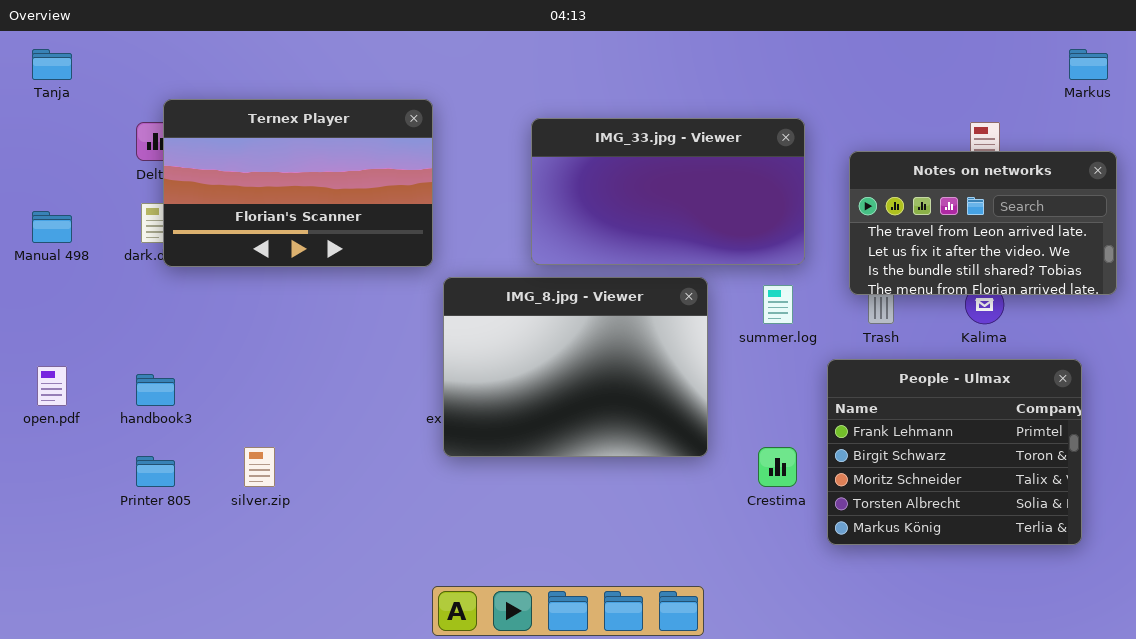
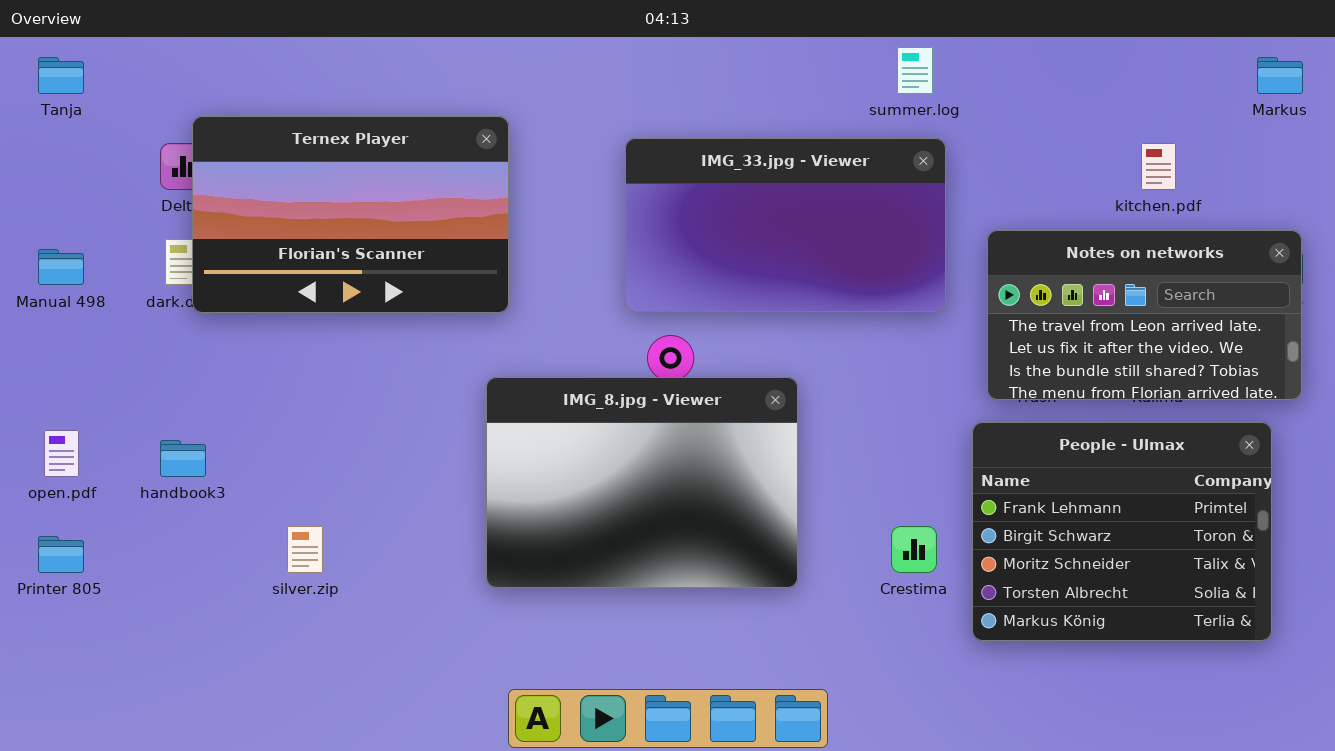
Notes on networks: [849,151,1117,295] -> [987,230,1302,400], moved
IMG_8.jpg - Viewer: [443,277,708,457] -> [486,377,798,588], moved
summer.log: [763,285,793,324] -> [897,47,933,94], moved
Printer 805: [136,456,175,487] -> [38,536,84,573], moved

